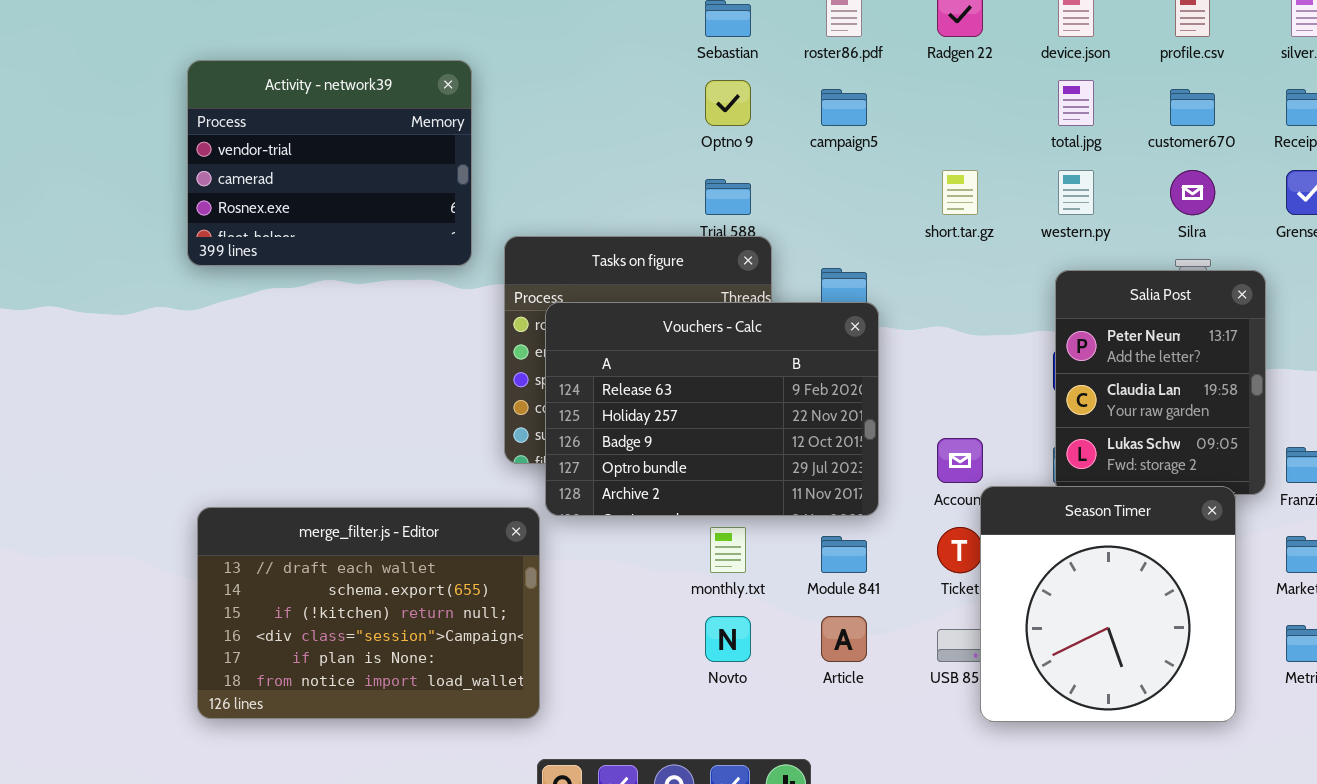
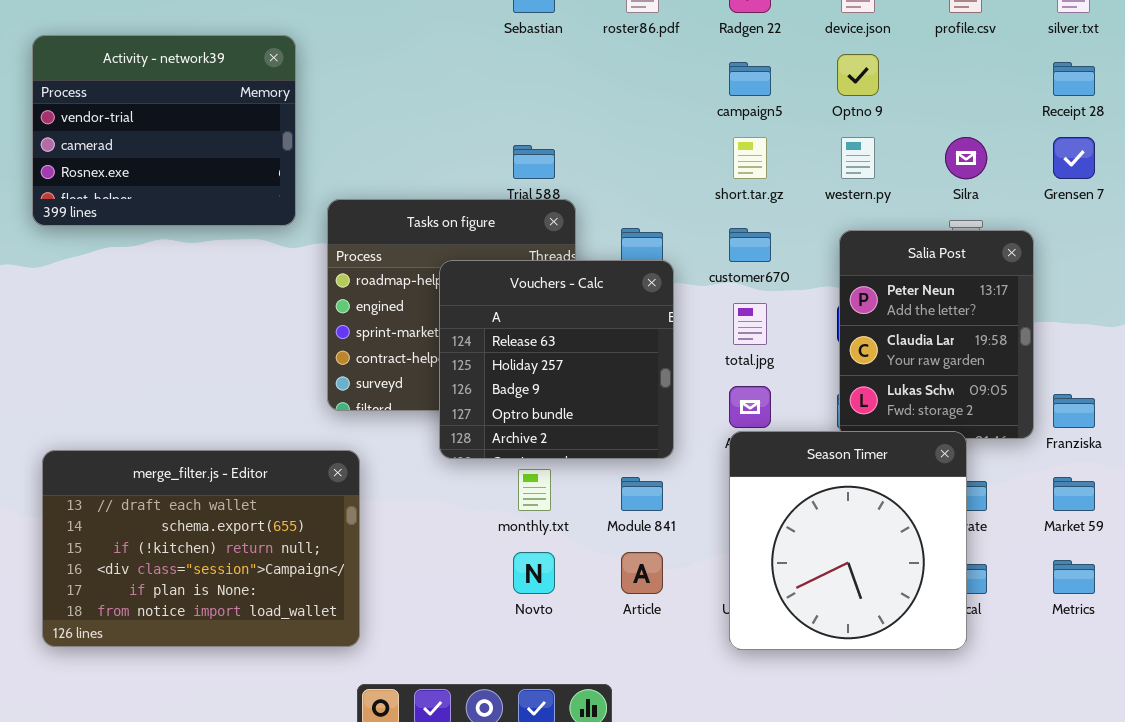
Optno 9: [705,80,751,126] -> [837,54,879,96], moved
total.jpg: [1058,80,1094,126] -> [733,303,767,345], moved
campaign5: [821,89,867,126] -> [729,62,771,96], moved
customer670: [1170,89,1215,126] -> [729,228,771,262], moved
Vouchers - Calc: [545,302,879,516] -> [439,260,674,459], resized
Season Timer: [980,486,1236,722] -> [729,431,967,650], moved

